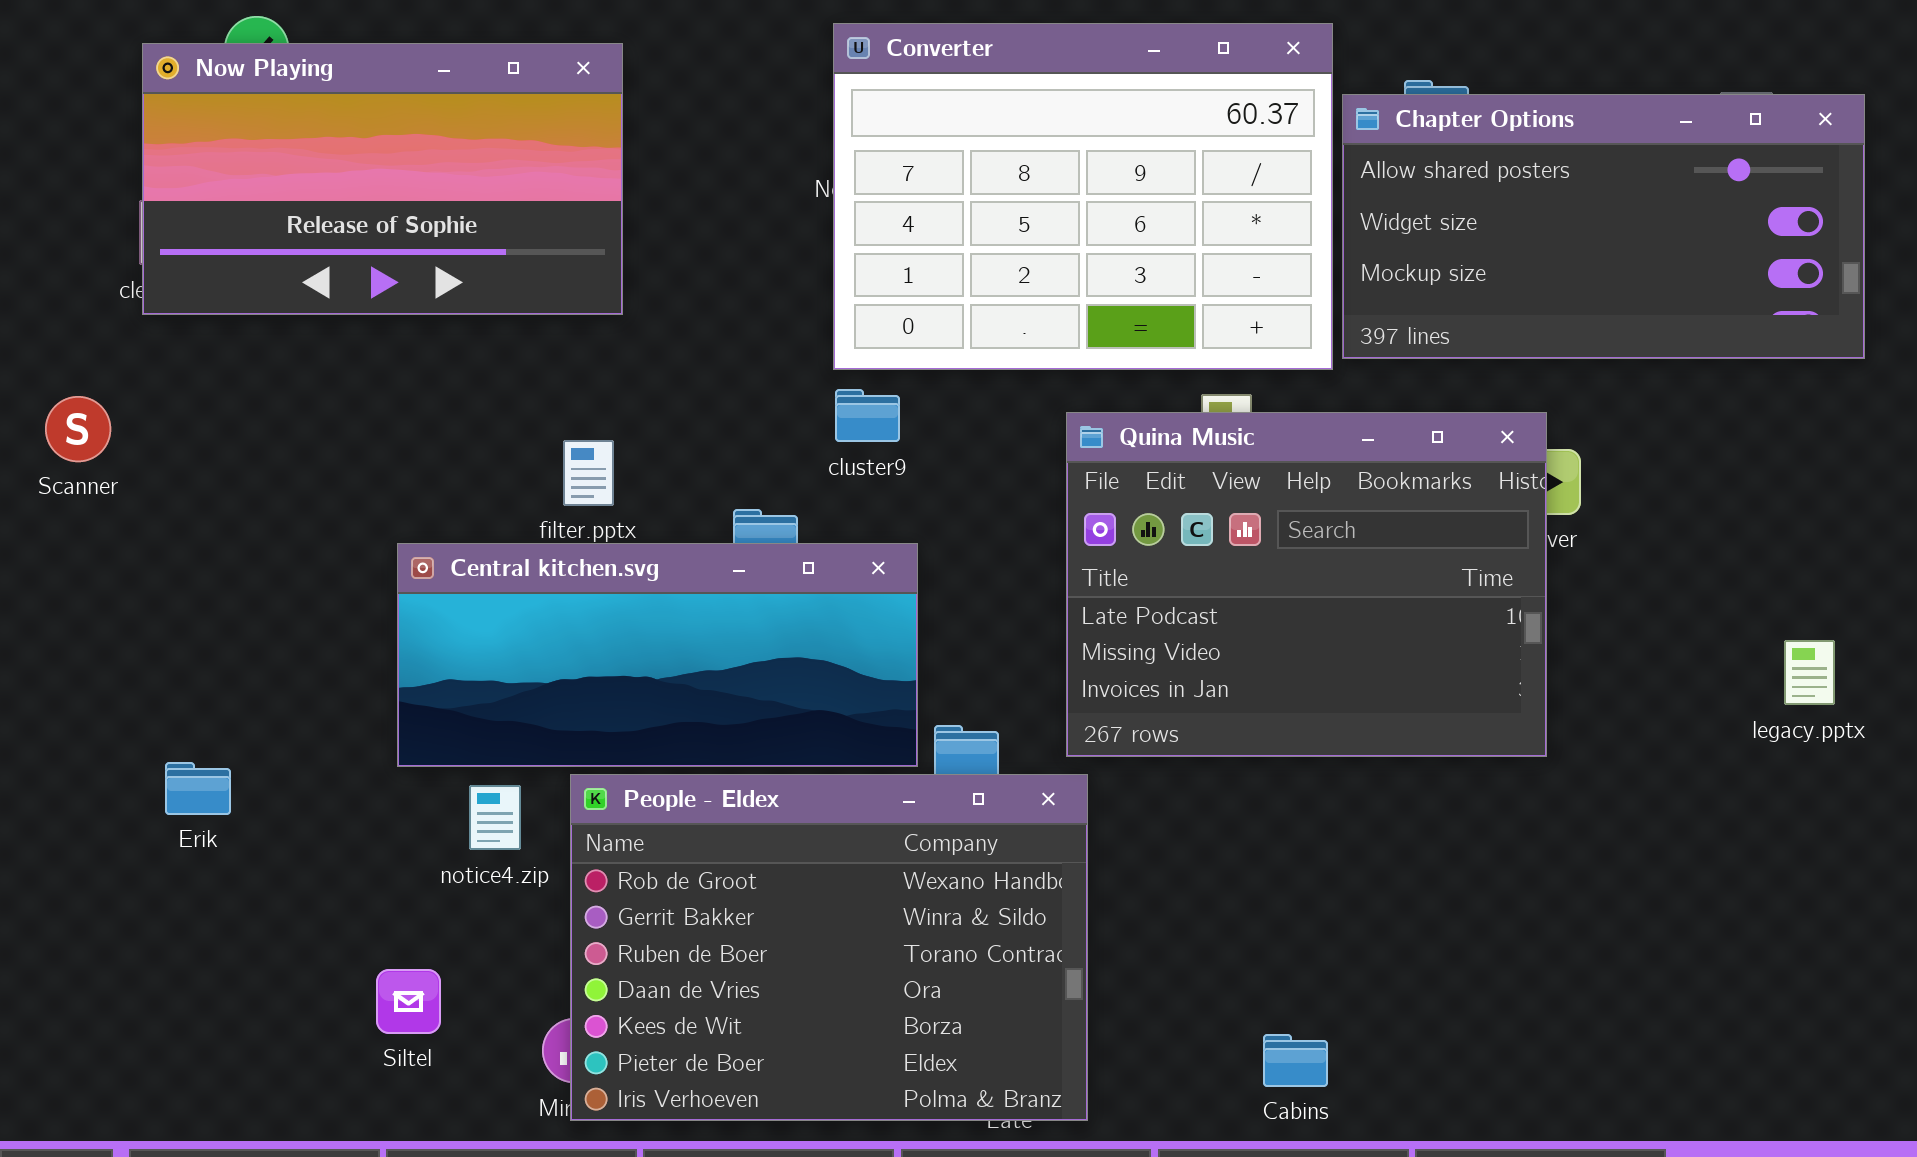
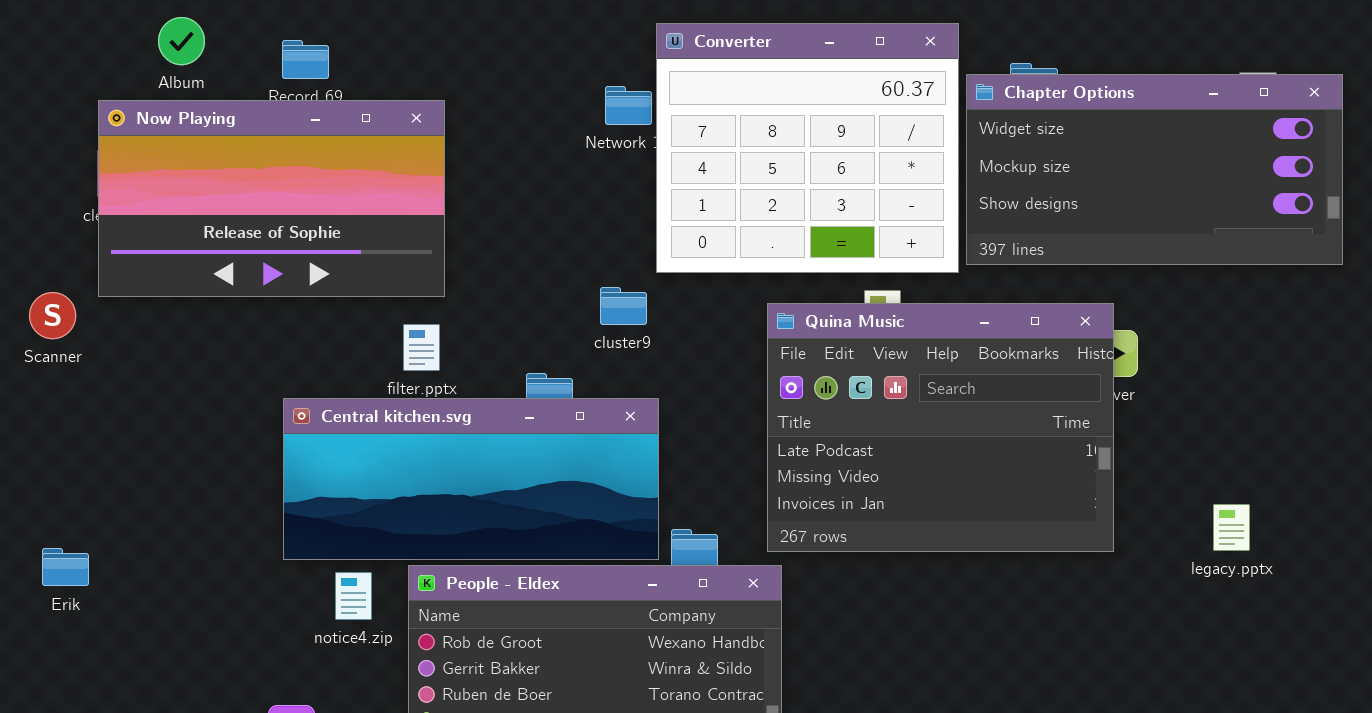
Converter: [833,23,1333,370] -> [656,23,959,273], resized
Now Playing: [142,43,623,315] -> [98,100,445,297], moved
Chapter Options: [1342,94,1865,359] -> [966,74,1343,265], scrolled down 1 row
legacy.pptx: [1784,640,1835,705] -> [1213,504,1250,551], moved
Erik: [165,762,231,815] -> [42,548,89,586], moved

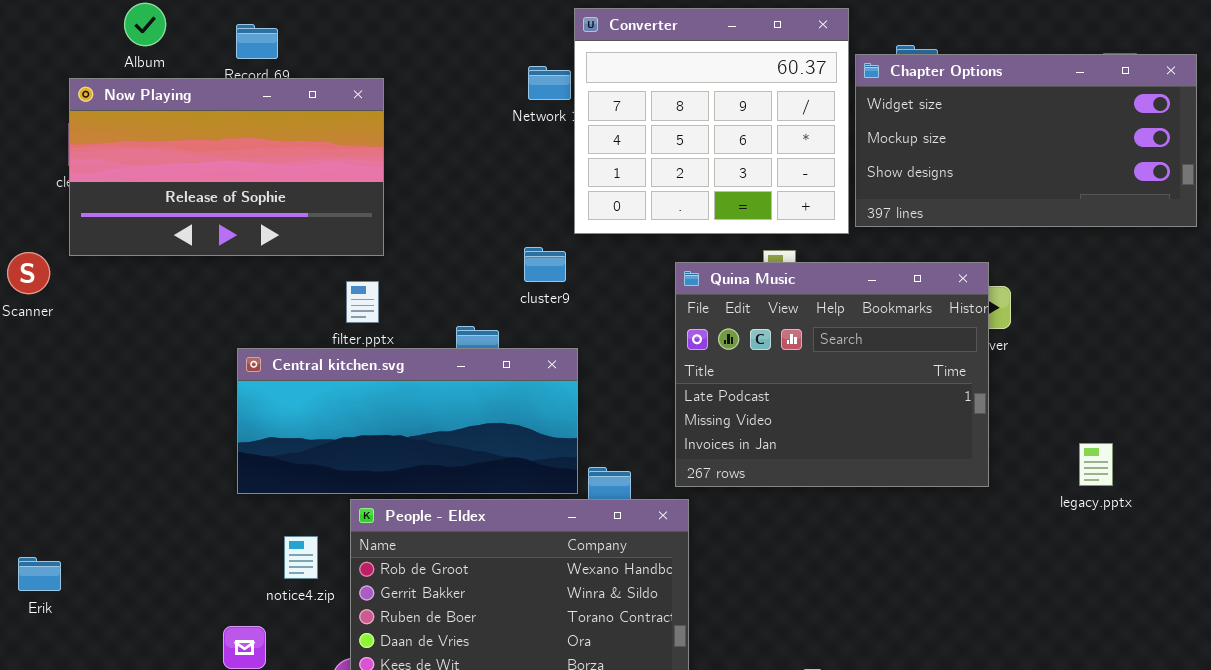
Erik: [42,548,89,586] -> [18,557,61,591], moved
notice4.zip: [335,572,372,620] -> [284,536,318,579], moved

